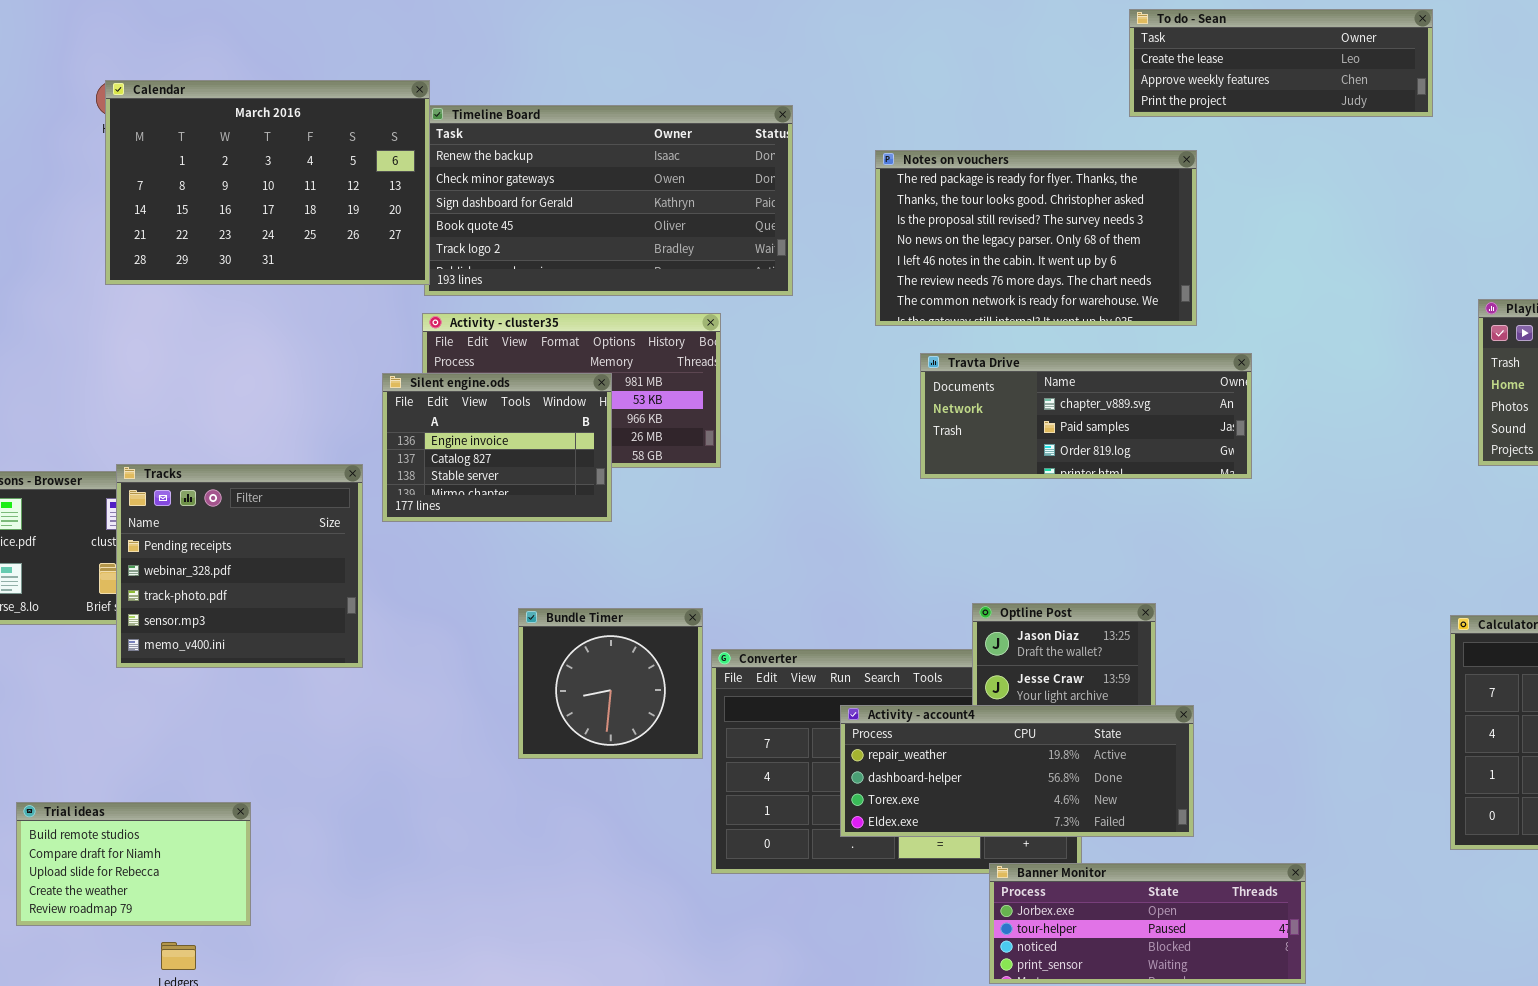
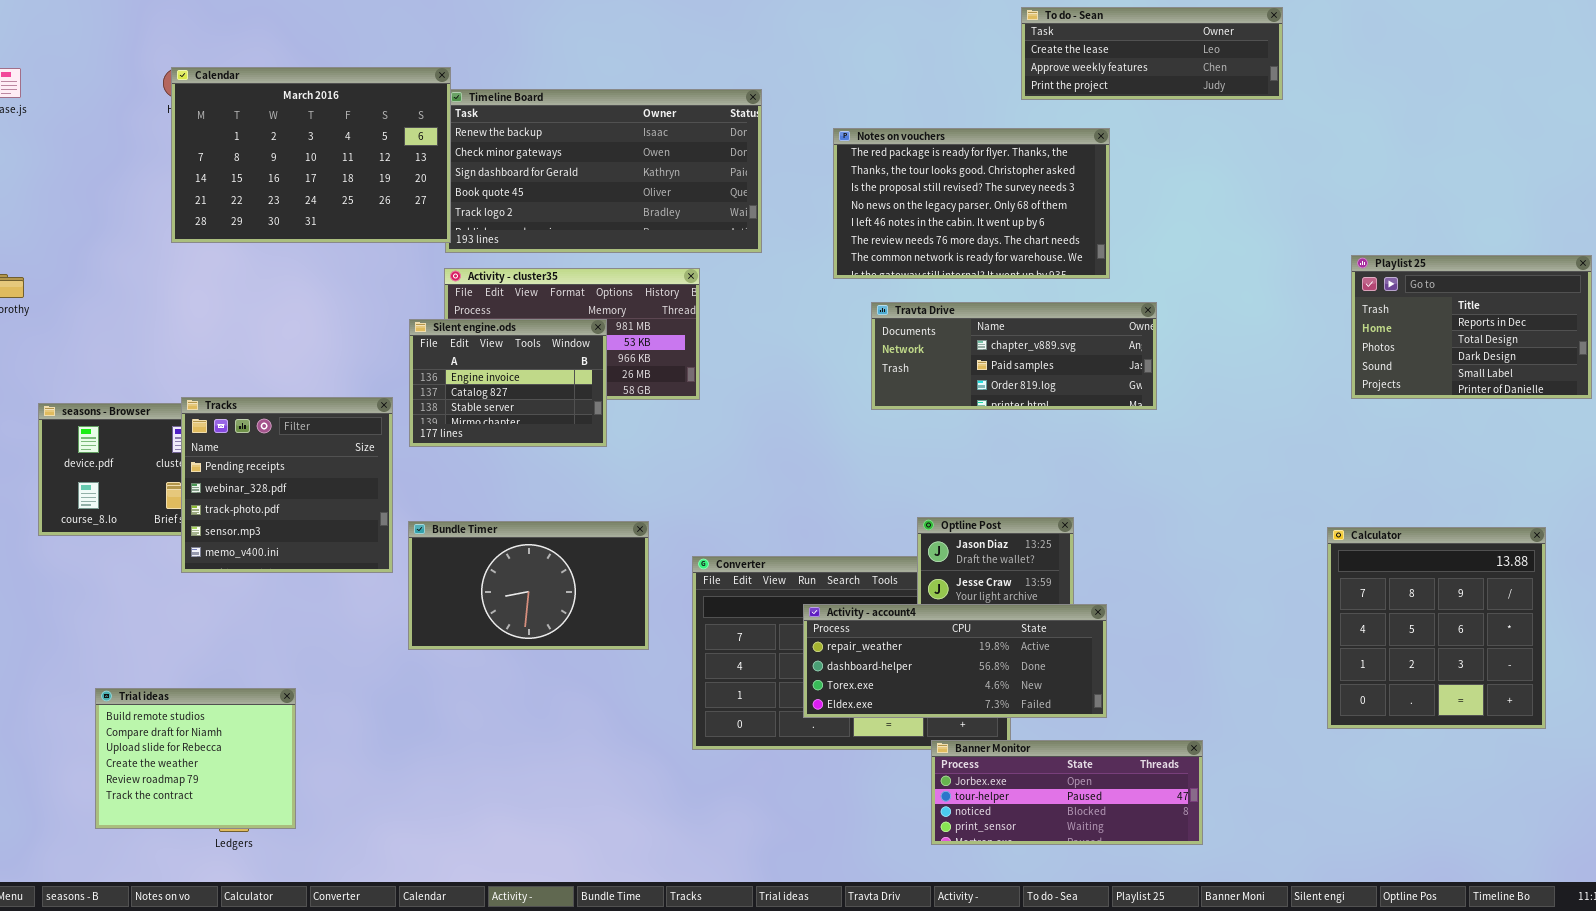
To do - Sean: [1129,9,1433,117] -> [1021,7,1283,100], moved
Bundle Timer: [518,608,703,759] -> [408,521,649,650], moved, resized
Trial ideas: [16,802,251,926] -> [95,688,296,829], resized

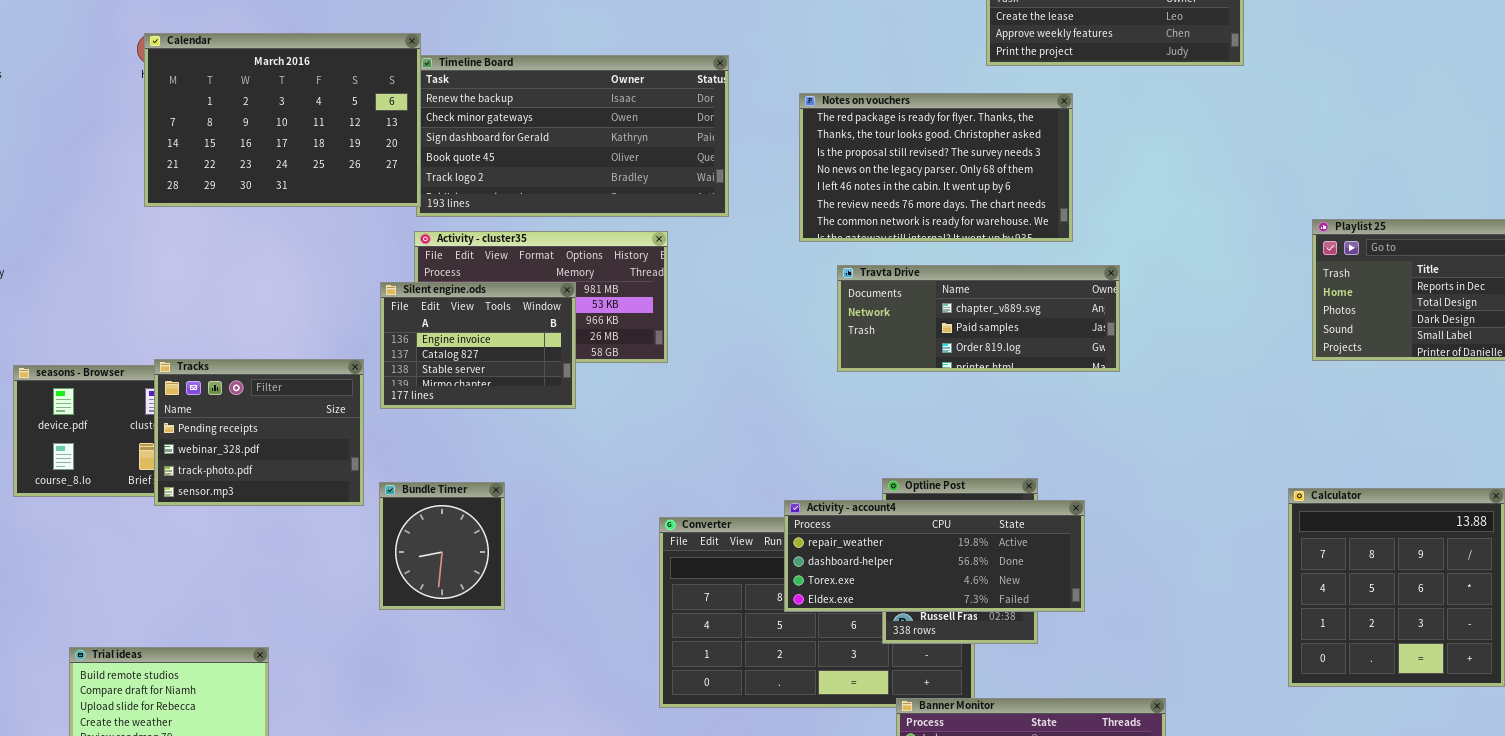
Tracks: [181,397,393,573] -> [154,359,364,506], resized
Bundle Timer: [408,521,649,650] -> [379,482,505,610], resized
Activity - account4: [803,604,1107,718] -> [784,500,1085,612], moved

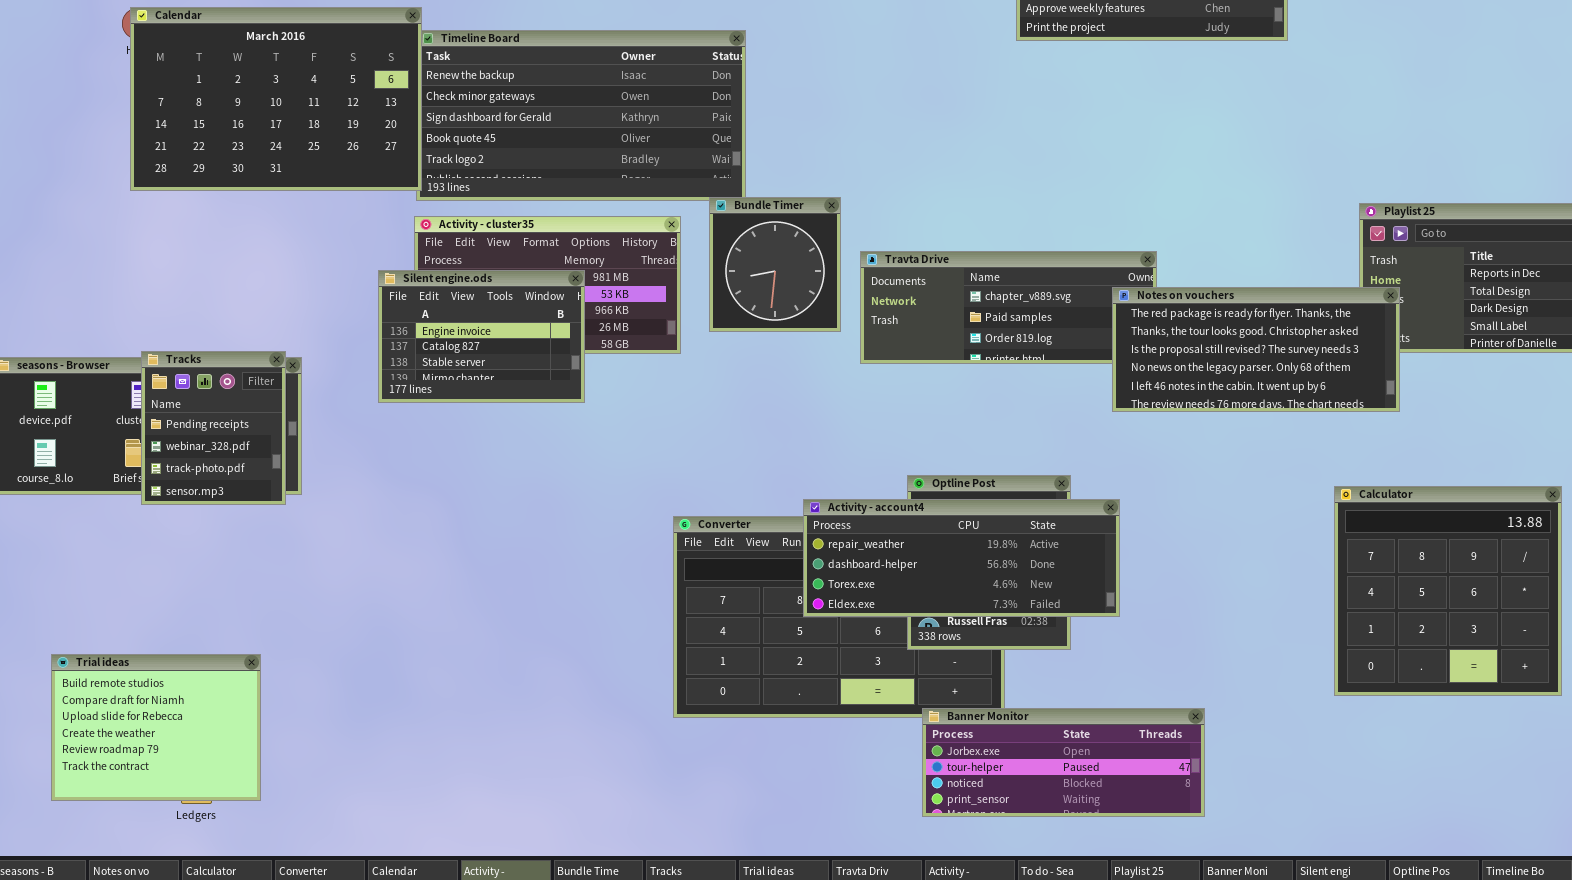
Notes on vouchers: [799,93,1073,242] -> [1112,287,1400,412], moved, resized
Tracks: [154,359,364,506] -> [141,351,286,505], resized
Bundle Timer: [379,482,505,610] -> [709,197,841,332], moved

